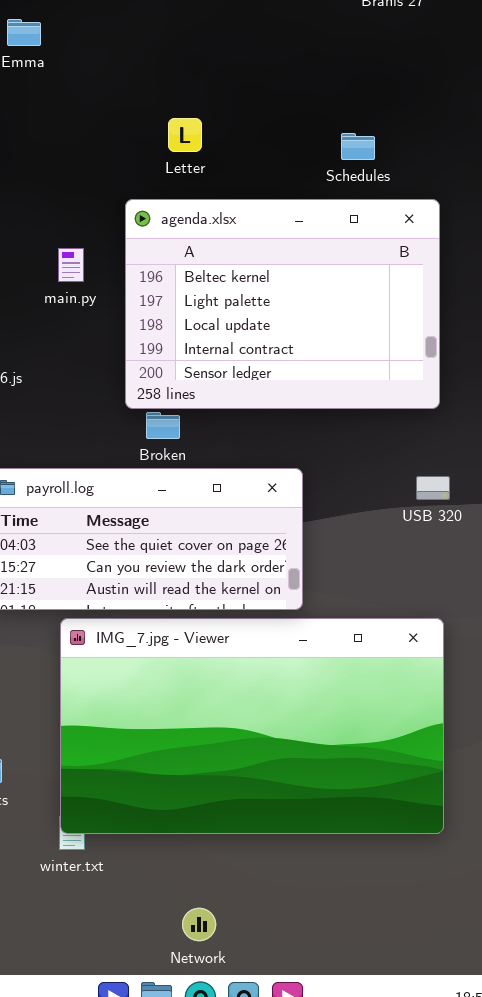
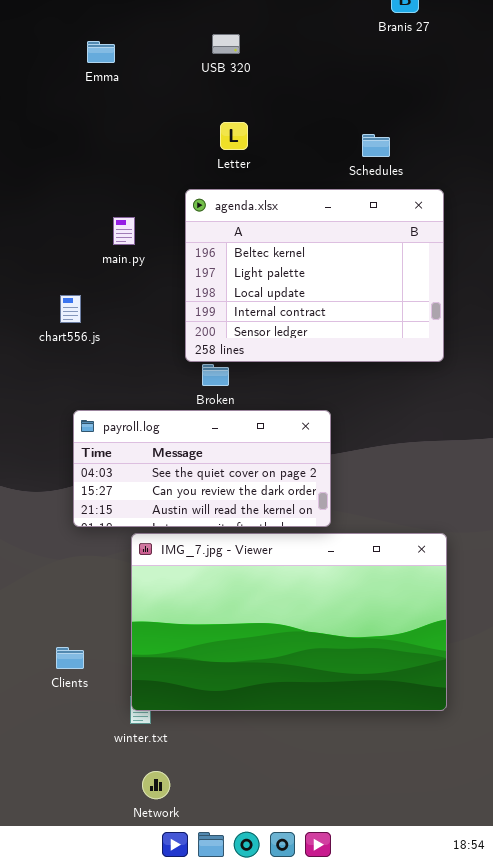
main.py: [58,248,84,282] -> [113,217,135,245], moved
USB 320: [416,476,450,500] -> [212,34,240,54], moved
Network: [182,908,216,941] -> [142,771,170,799], moved

